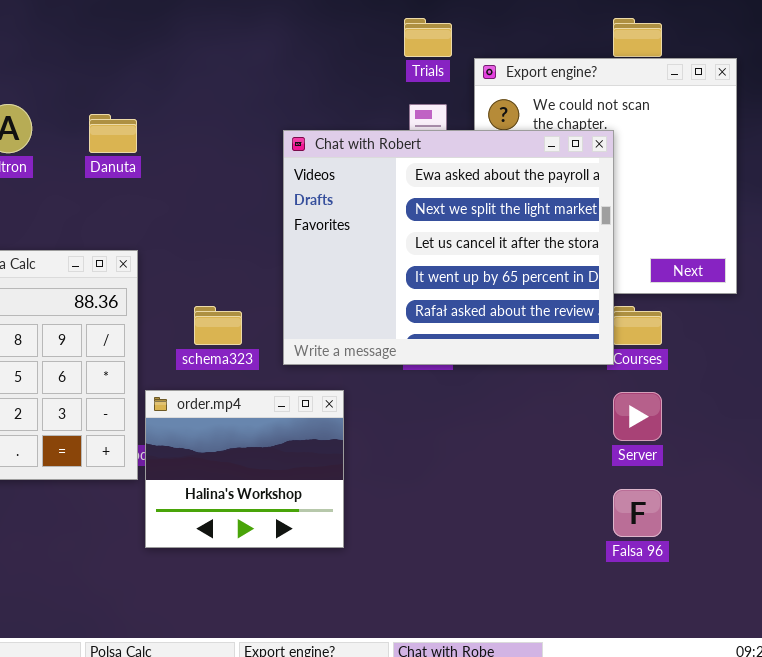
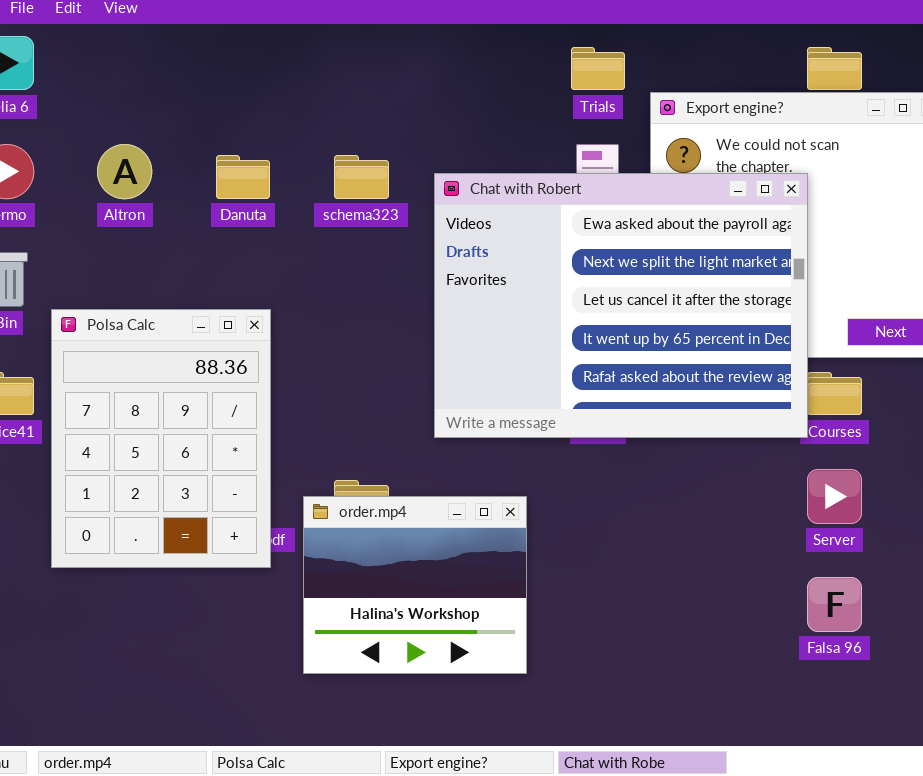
schema323: [194,306,242,345] -> [334,155,389,199], moved
order.mp4: [145,390,344,548] -> [303,496,527,674], moved

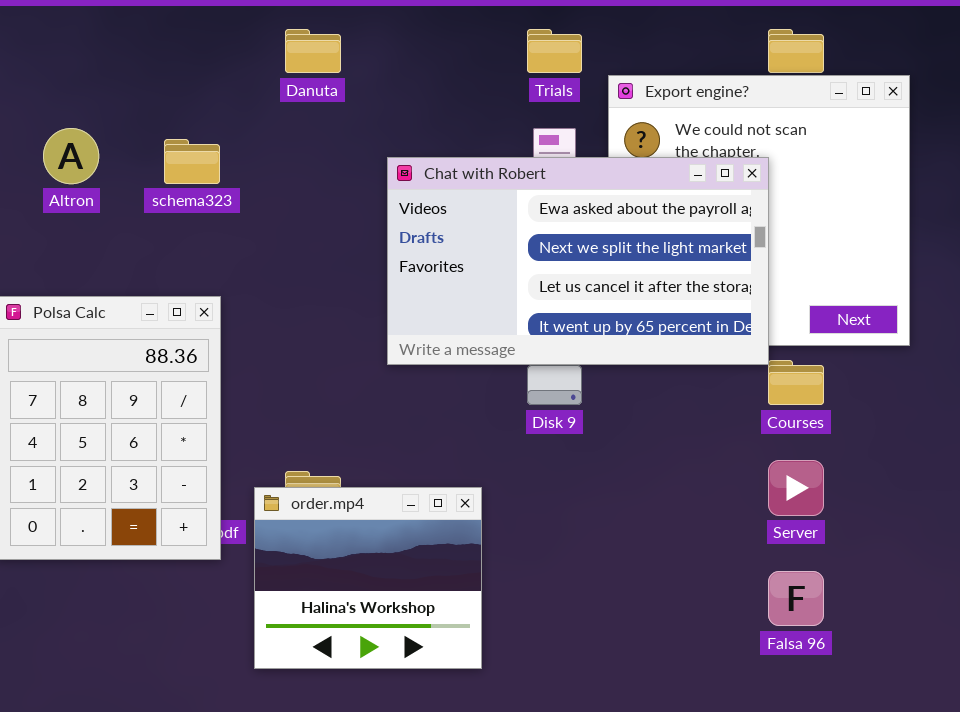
Danuta: [216,155,270,199] -> [285,29,341,73], moved
schema323: [334,155,389,199] -> [164,139,220,184], moved
Chat with Robert: [434,173,808,438] -> [387,157,769,365], resized

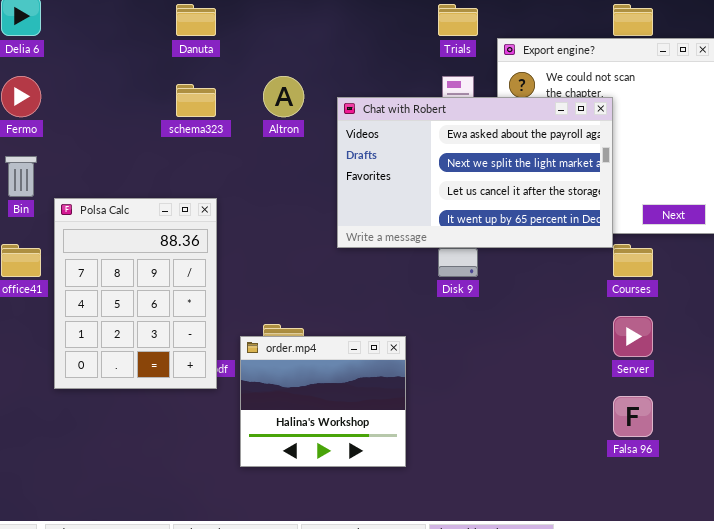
Danuta: [285,29,341,73] -> [176,4,216,36], moved
Altron: [43,128,99,184] -> [263,76,304,117], moved

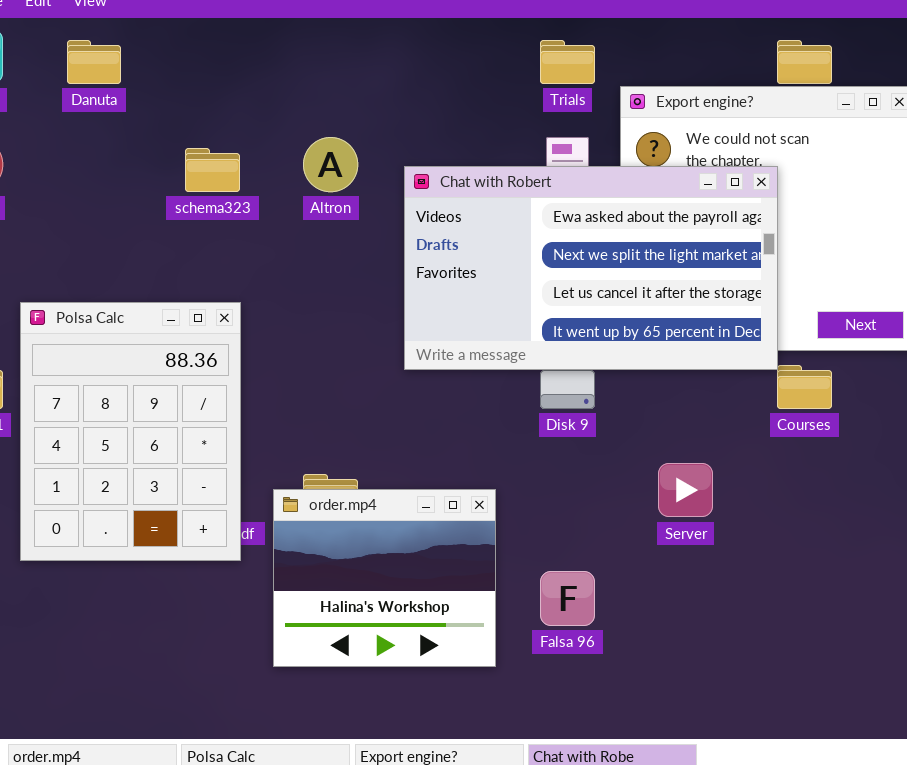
Danuta: [176,4,216,36] -> [67,40,121,84], moved
Server: [613,316,653,357] -> [658,463,713,517], moved
Falsa 96: [613,396,653,437] -> [540,571,595,626], moved

